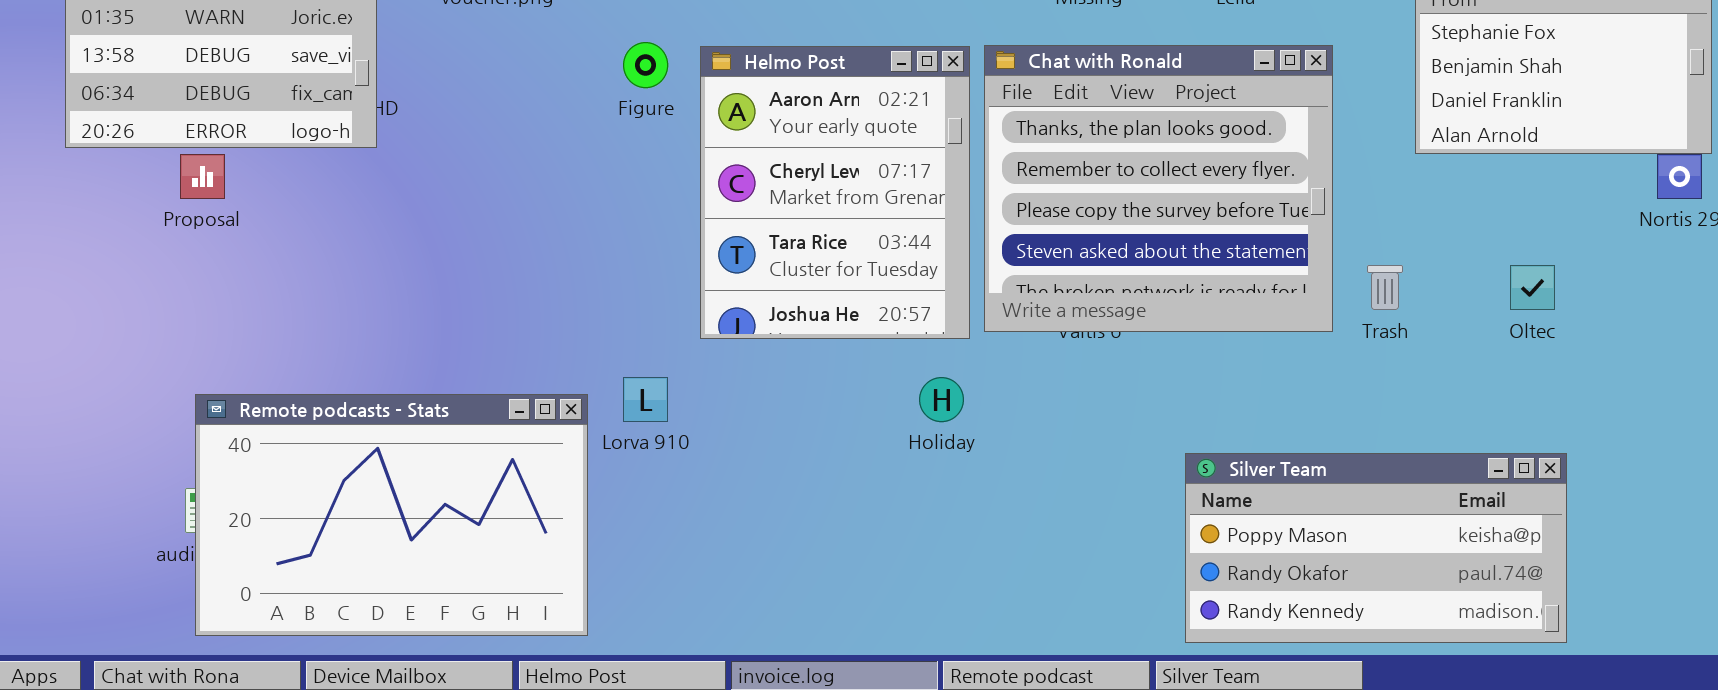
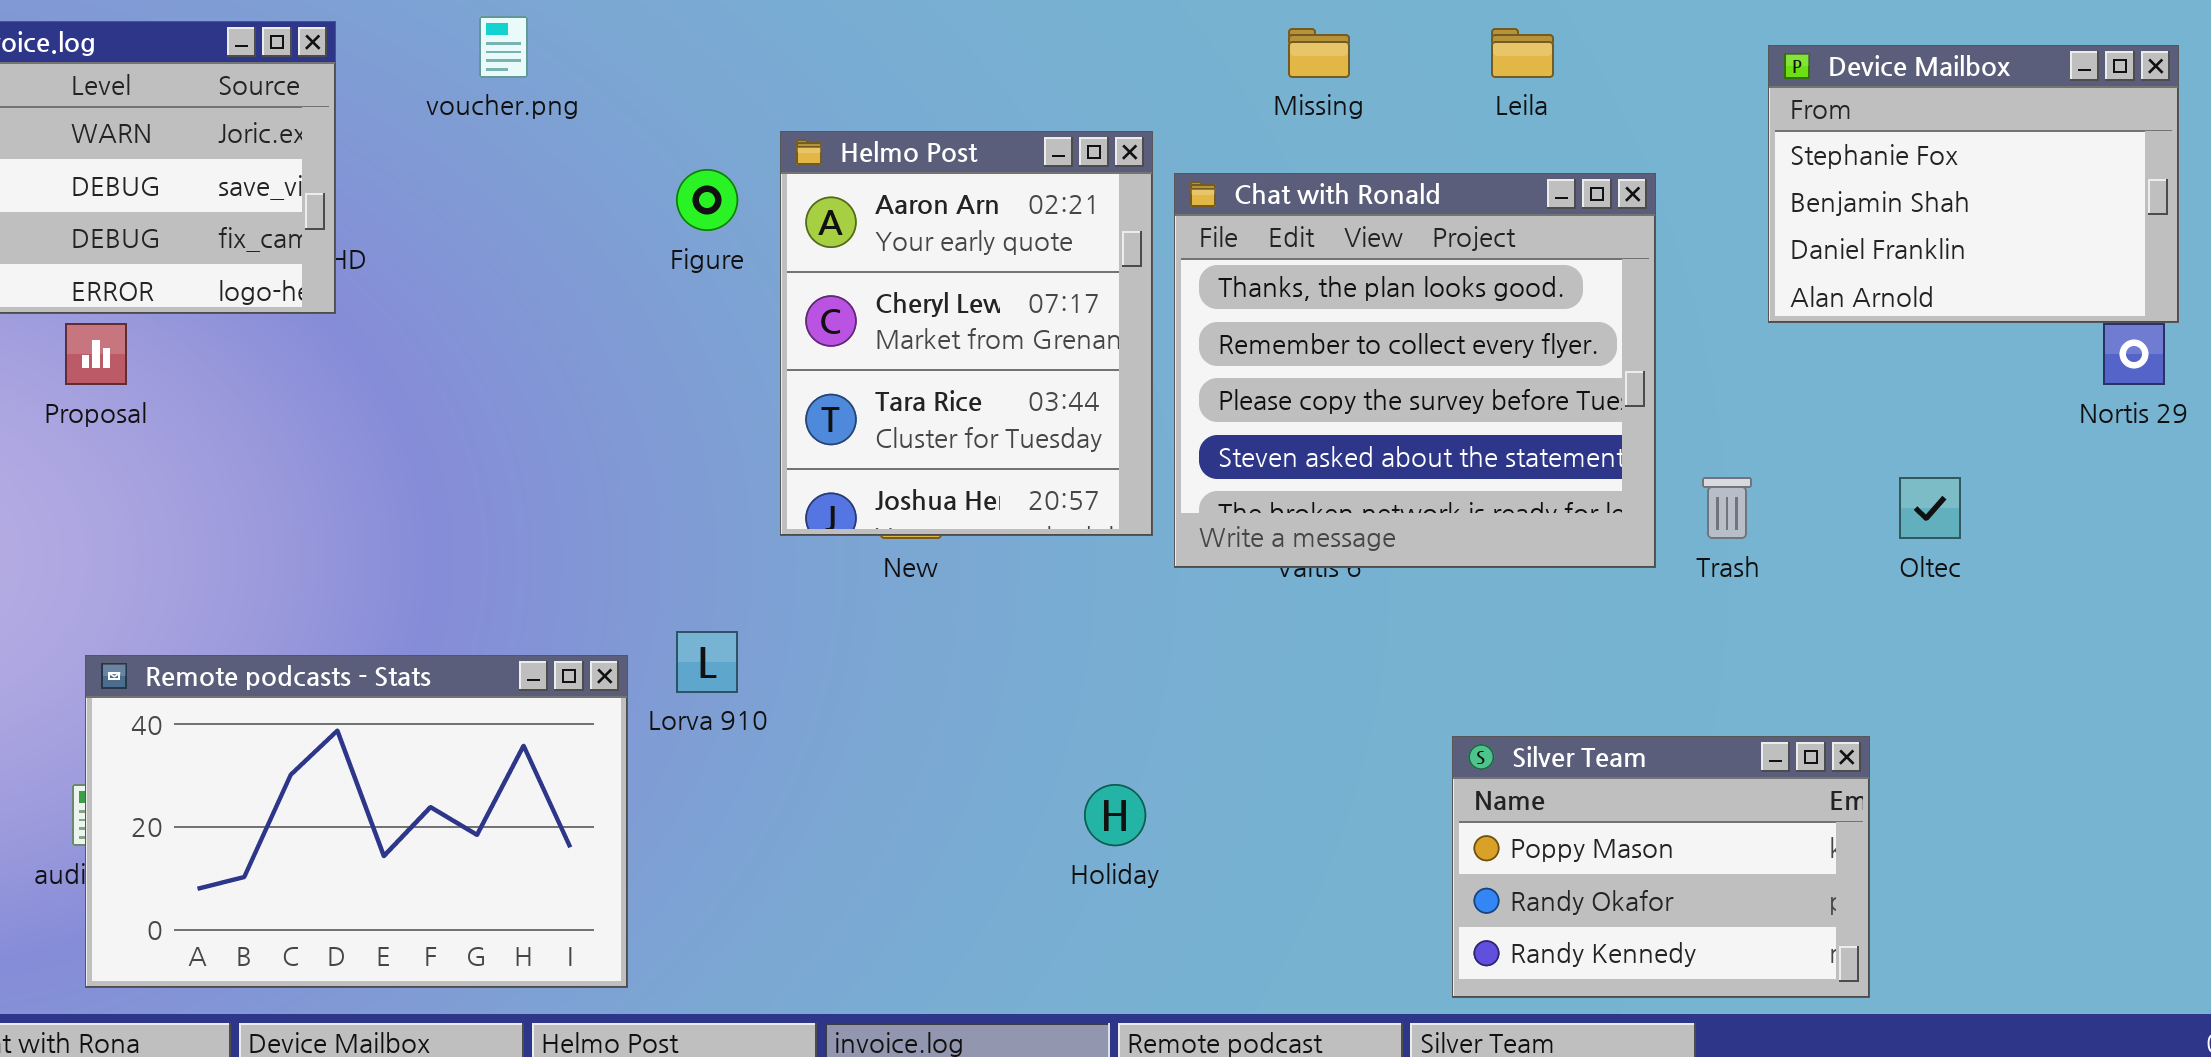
Helmo Post: [700,46,970,339] -> [780,131,1153,536], moved
Holiday: [919,377,964,422] -> [1084,784,1146,846], moved
Silver Team: [1185,453,1567,643] -> [1452,736,1870,998], resized

